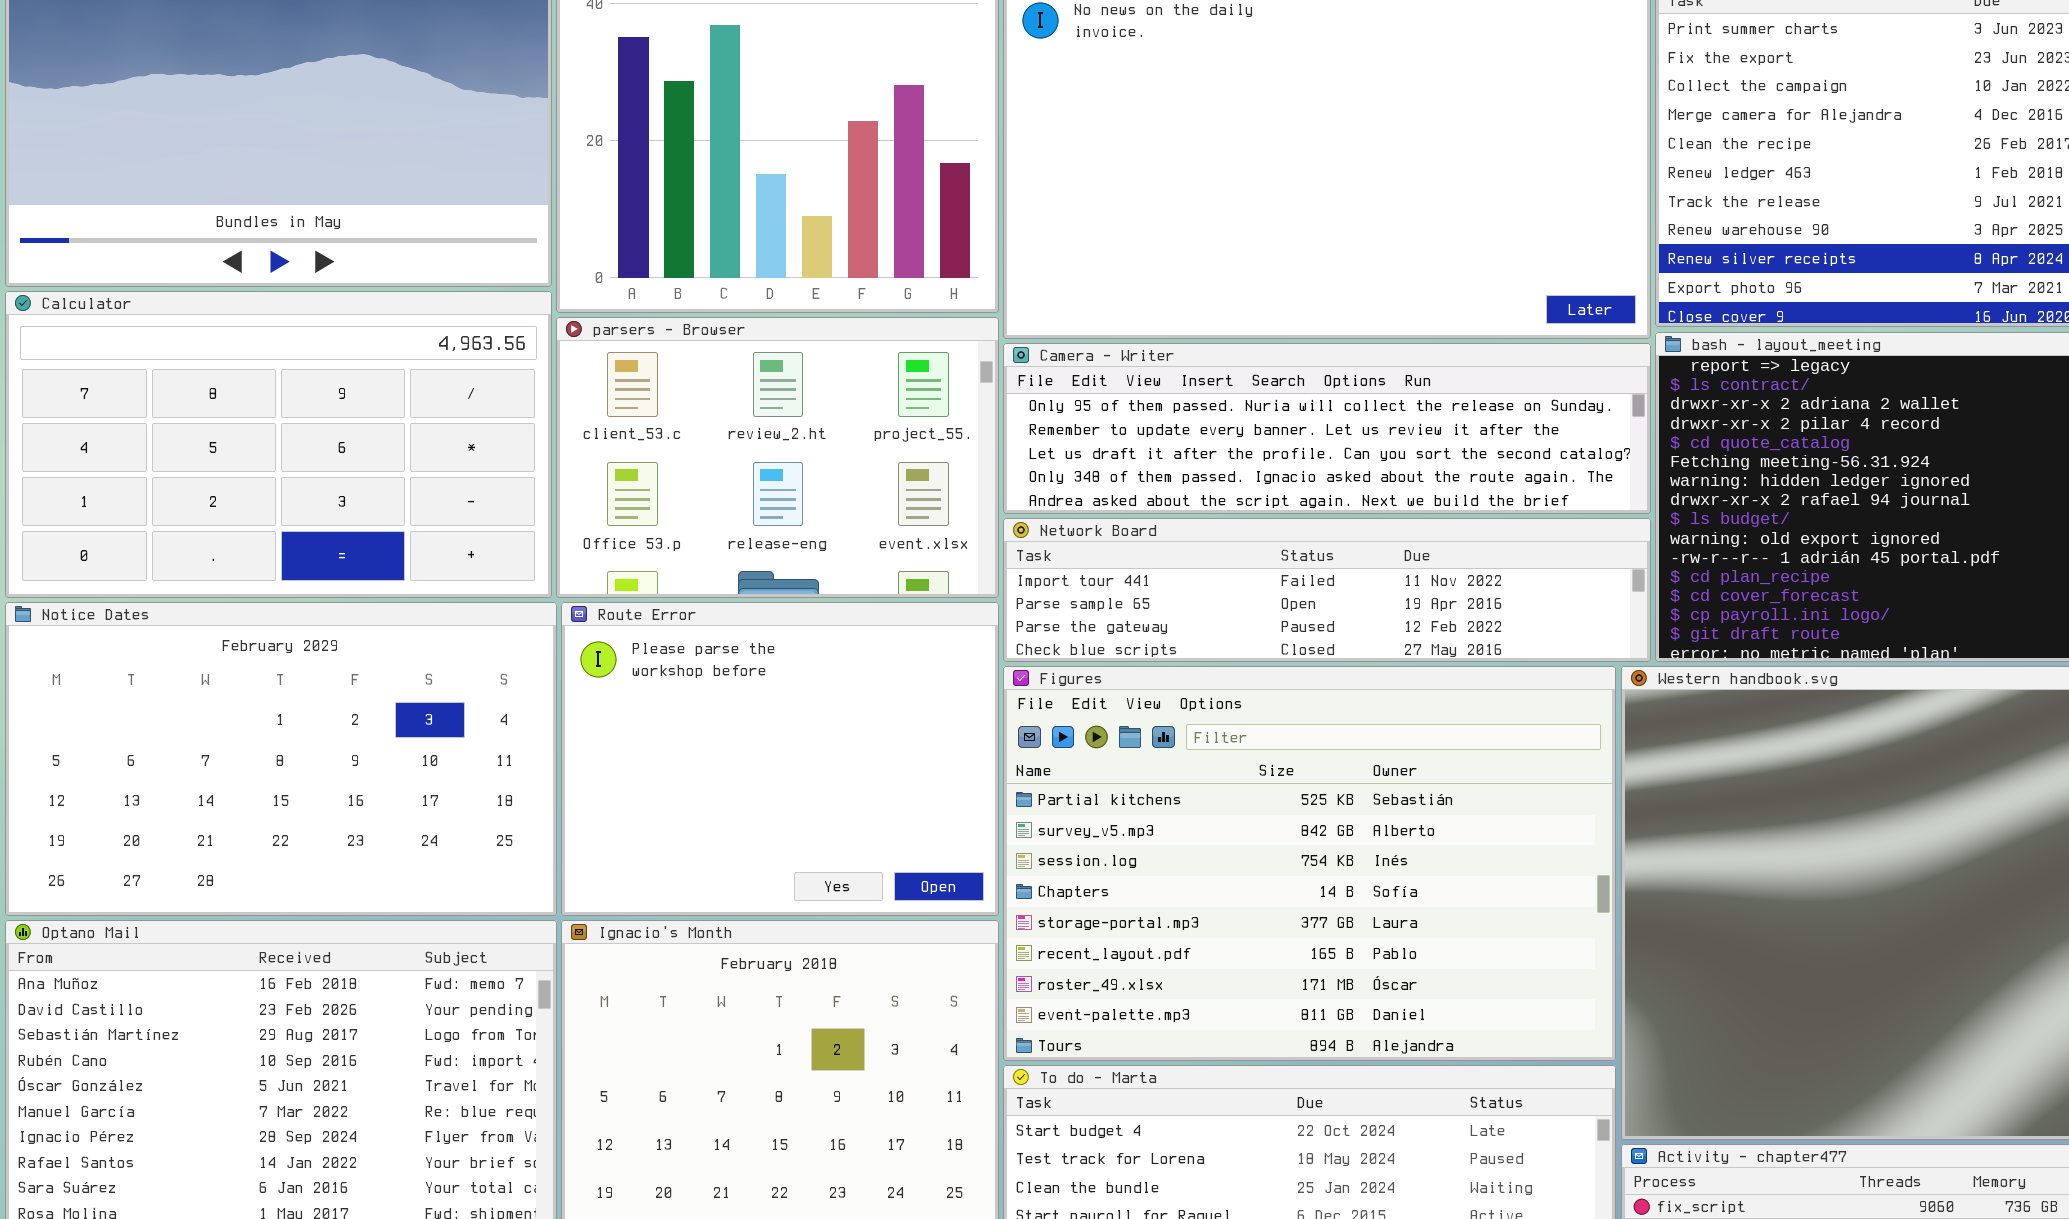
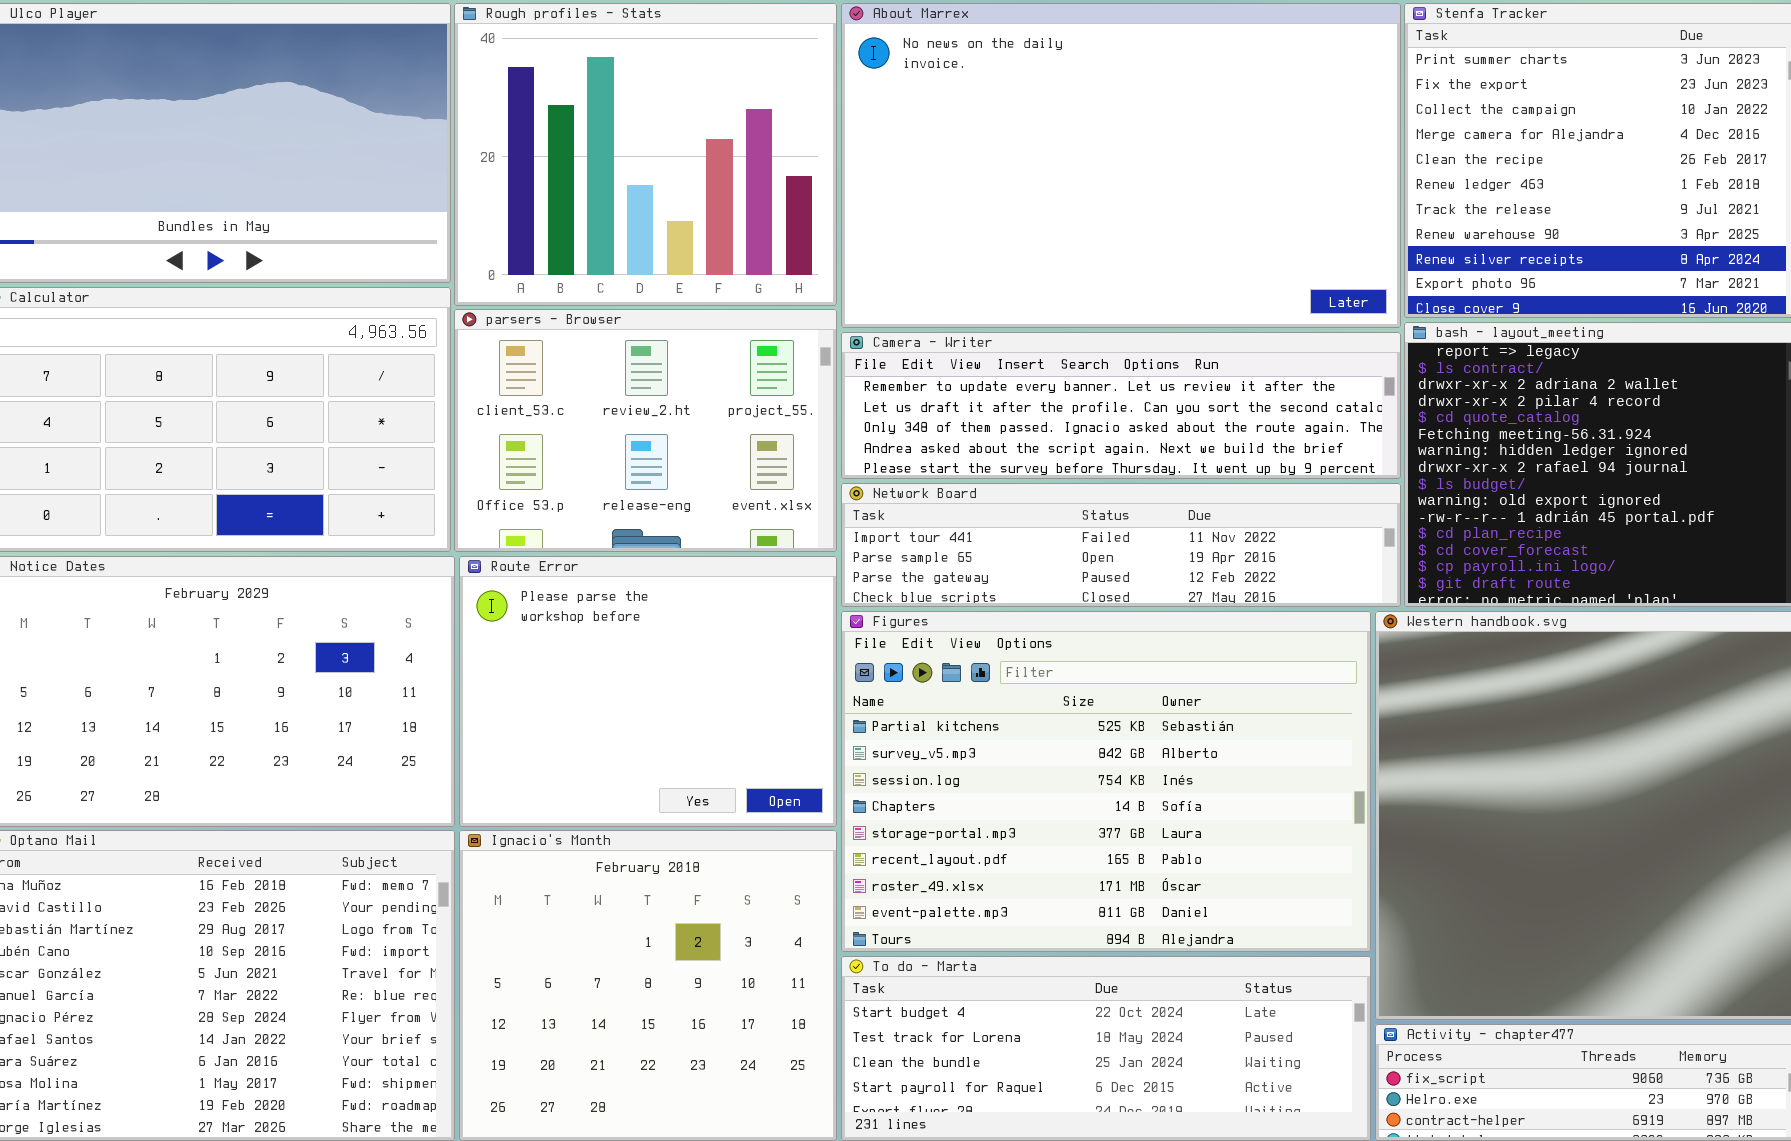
Camera - Writer: [1003,343,1651,514] -> [841,332,1401,479], scrolled down 1 row

